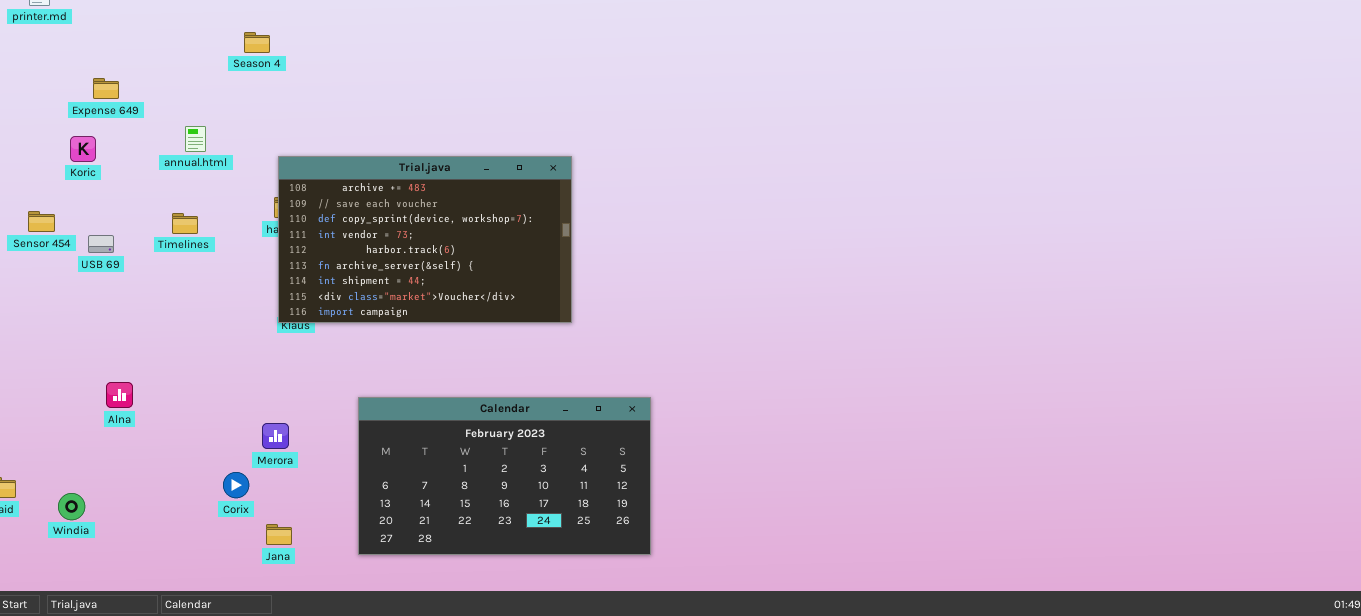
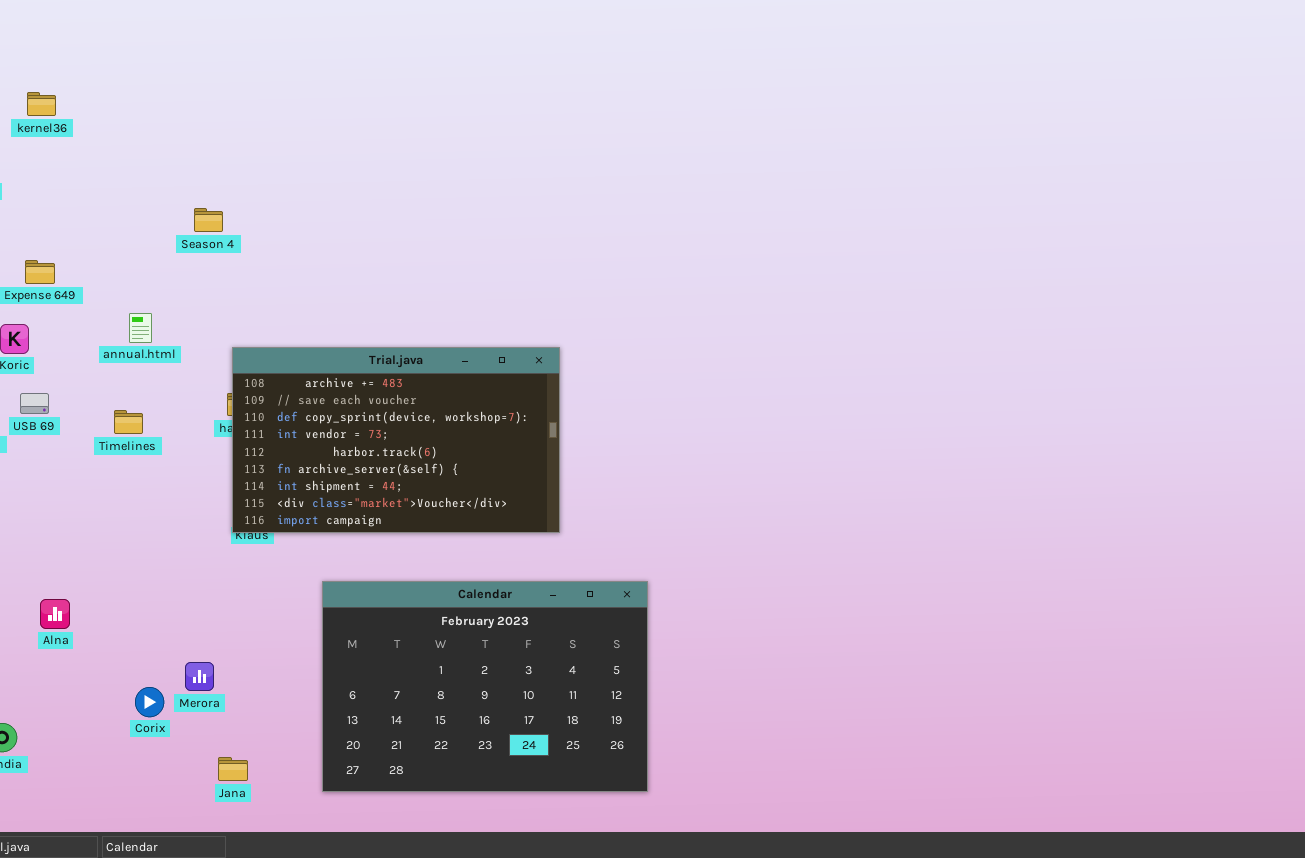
USB 69: [88,235,114,253] -> [20,393,49,414], moved
Calendar: [358,397,651,555] -> [322,581,648,792], resized
Merora: [262,423,289,449] -> [185,662,214,691], moved
Corix: [223,472,249,498] -> [135,687,164,717], moved

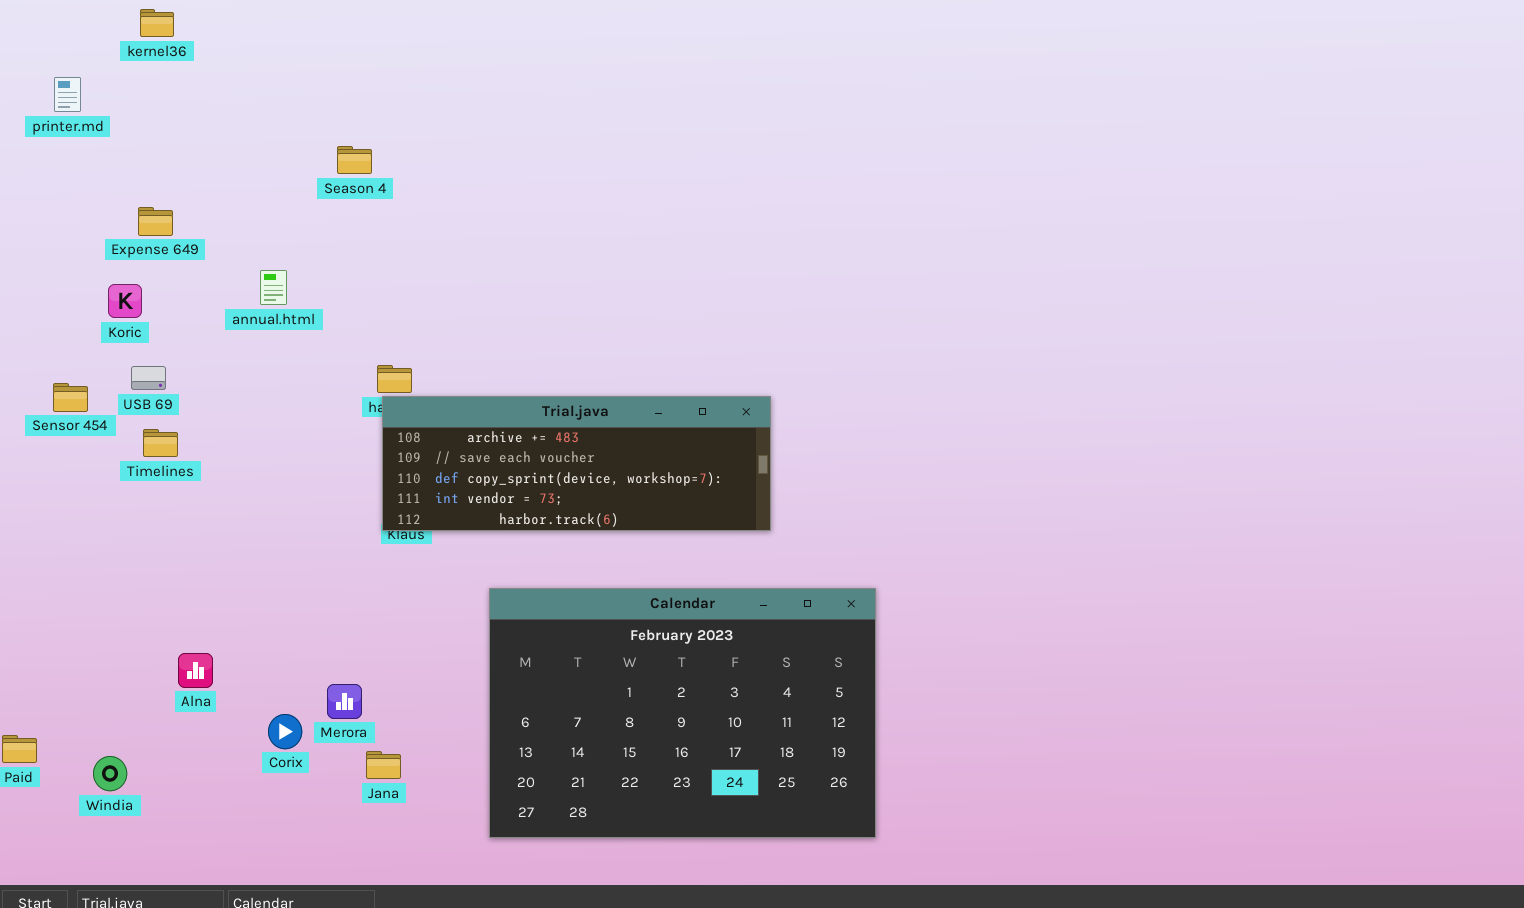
Trial.java: [232,347,560,533] -> [382,396,771,531], resized
Timelines: [114,410,143,434] -> [143,429,178,457], moved
Alna: [40,599,70,629] -> [178,653,213,688], moved
Jana: [218,757,248,781] -> [366,751,401,779], moved

